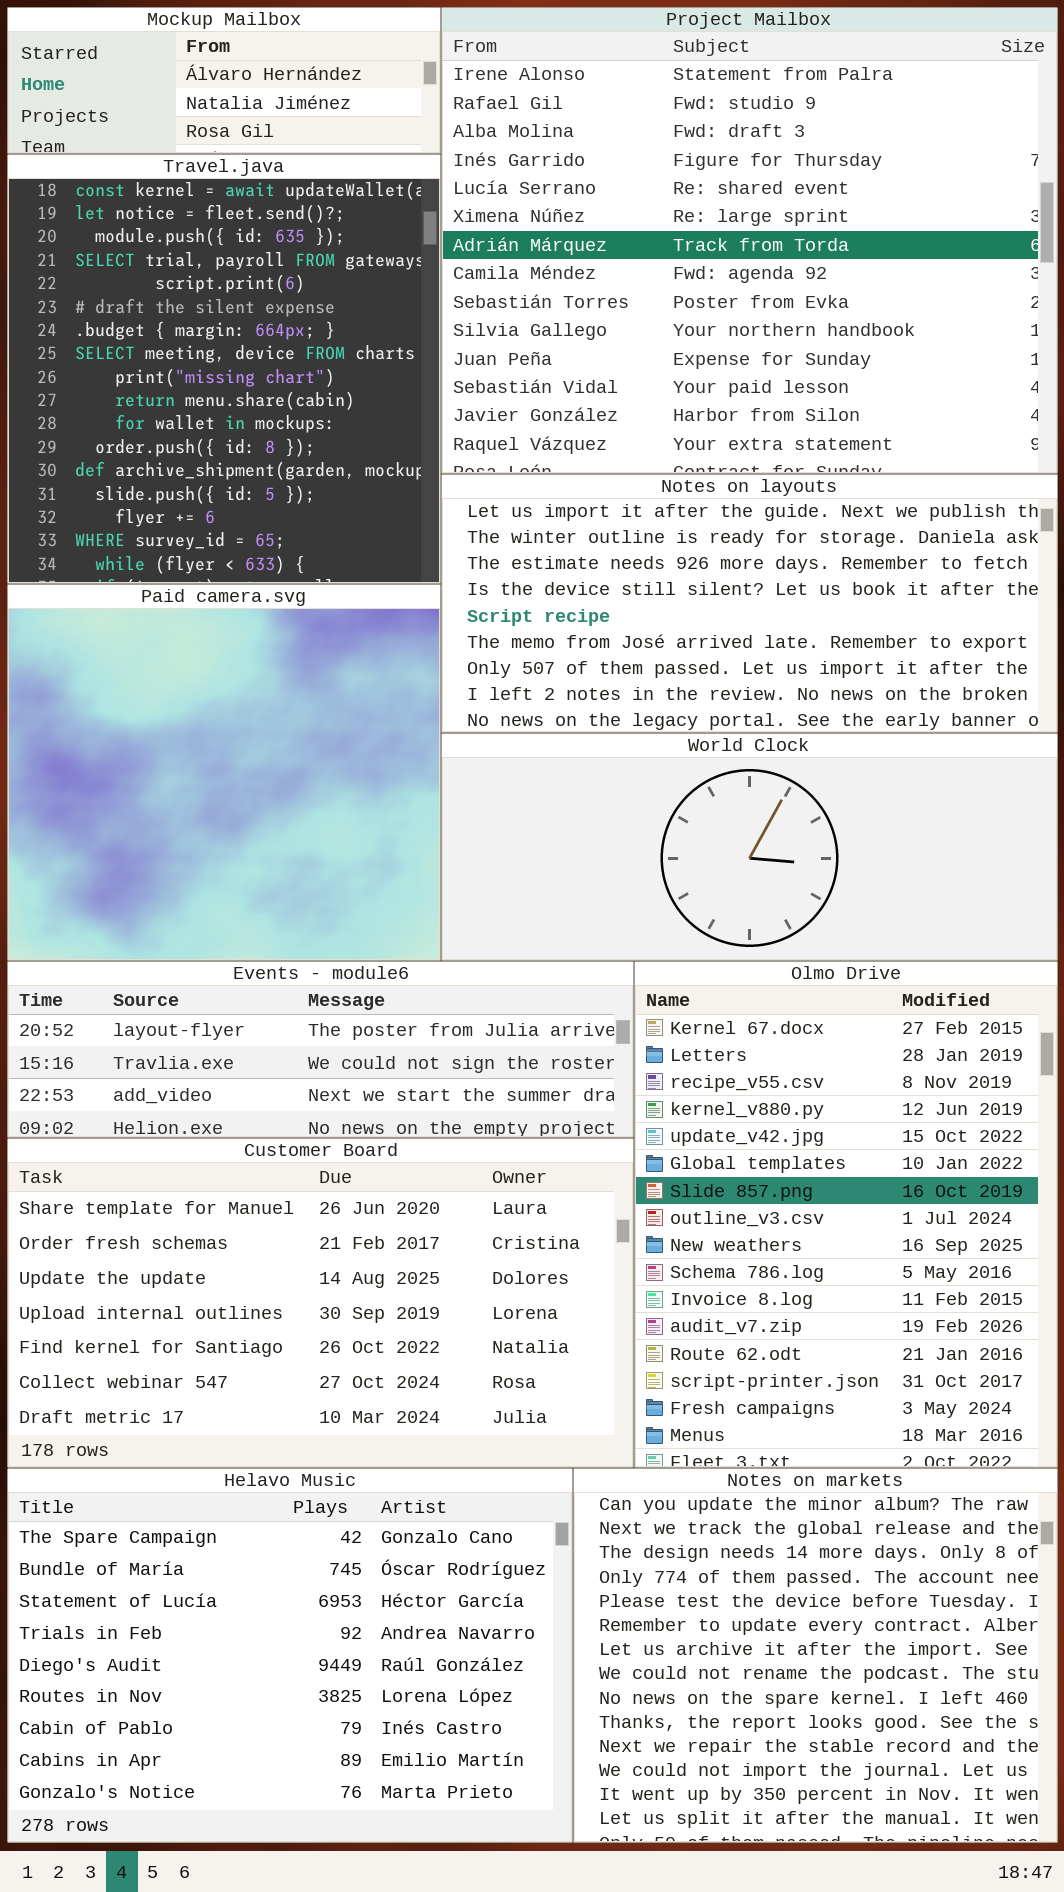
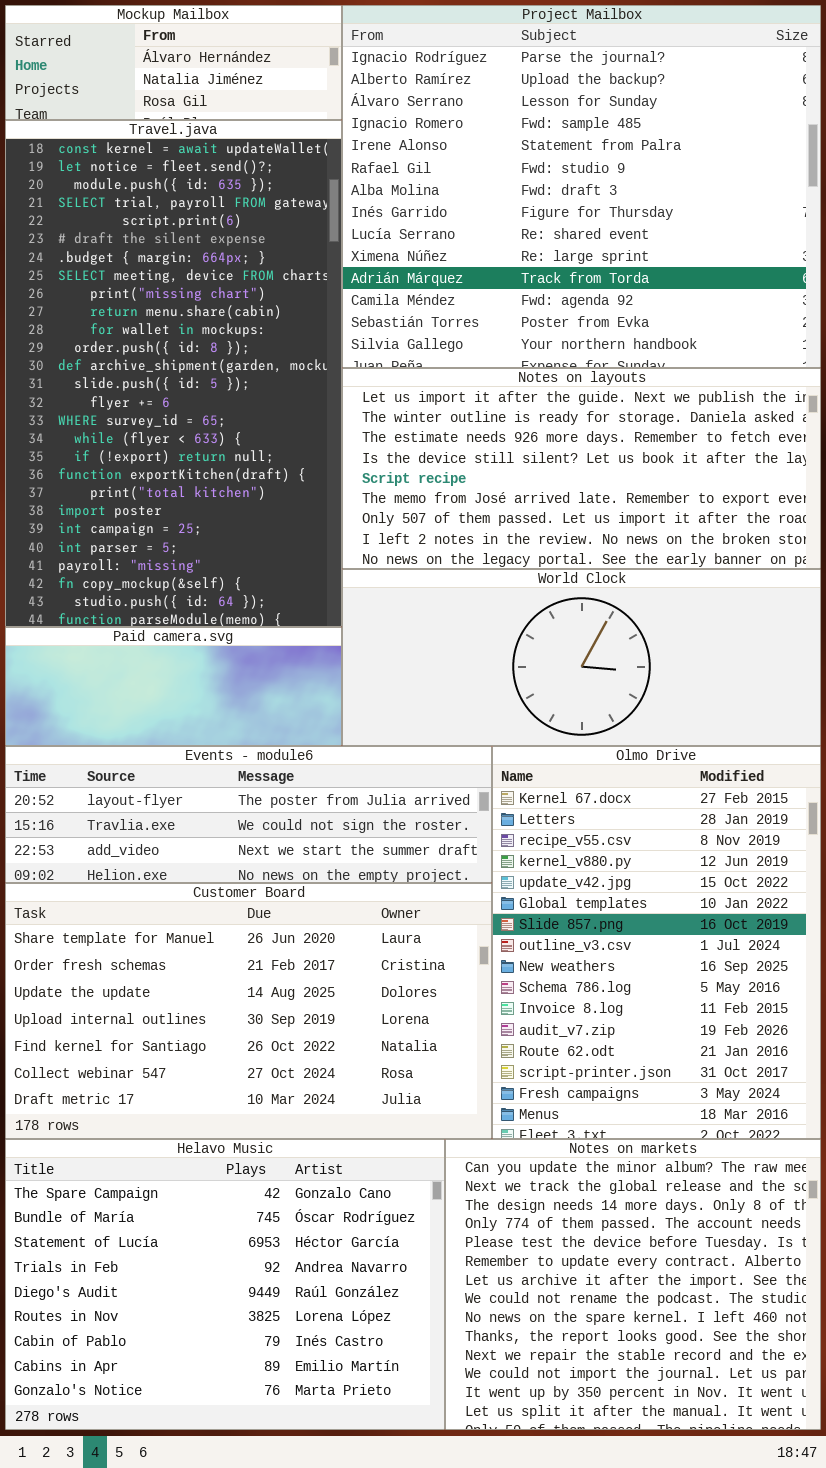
Project Mailbox: [441,7,1058,474] -> [342,5,821,368], scrolled up 4 rows
Travel.java: [7,154,441,584] -> [5,120,342,627], resized
Paid camera.svg: [7,584,441,961] -> [5,627,342,746], resized

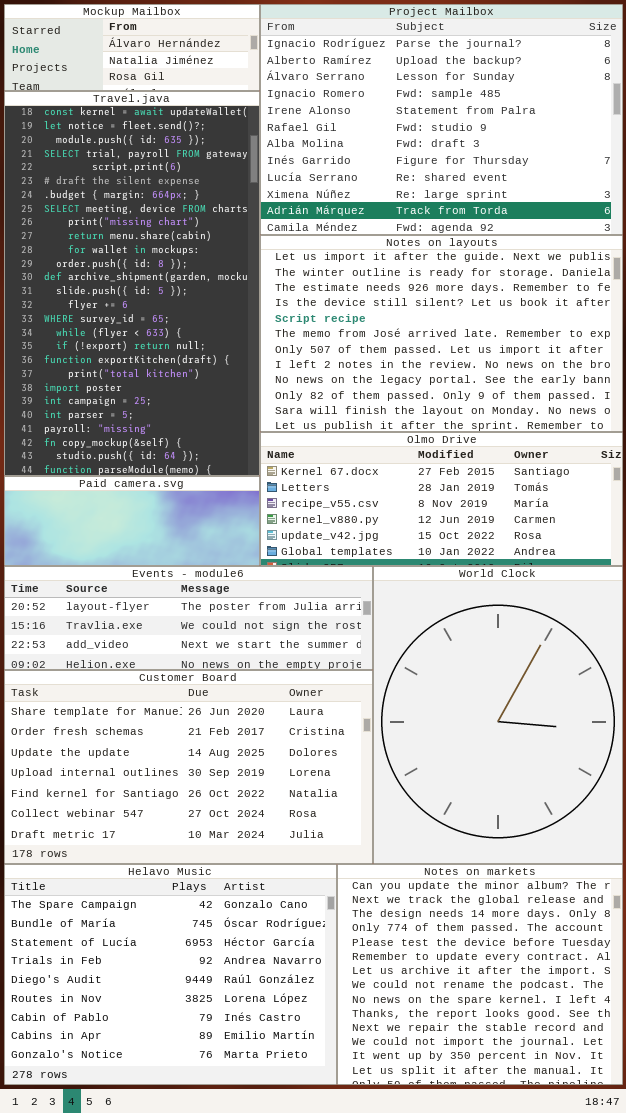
Project Mailbox: [342,5,821,368] -> [260,4,623,235], resized
Notes on layouts: [342,368,821,569] -> [260,235,623,432], resized
World Clock: [342,569,821,746] -> [373,566,623,864], moved, resized
Olmo Drive: [492,746,821,1139] -> [260,432,623,566], moved, resized

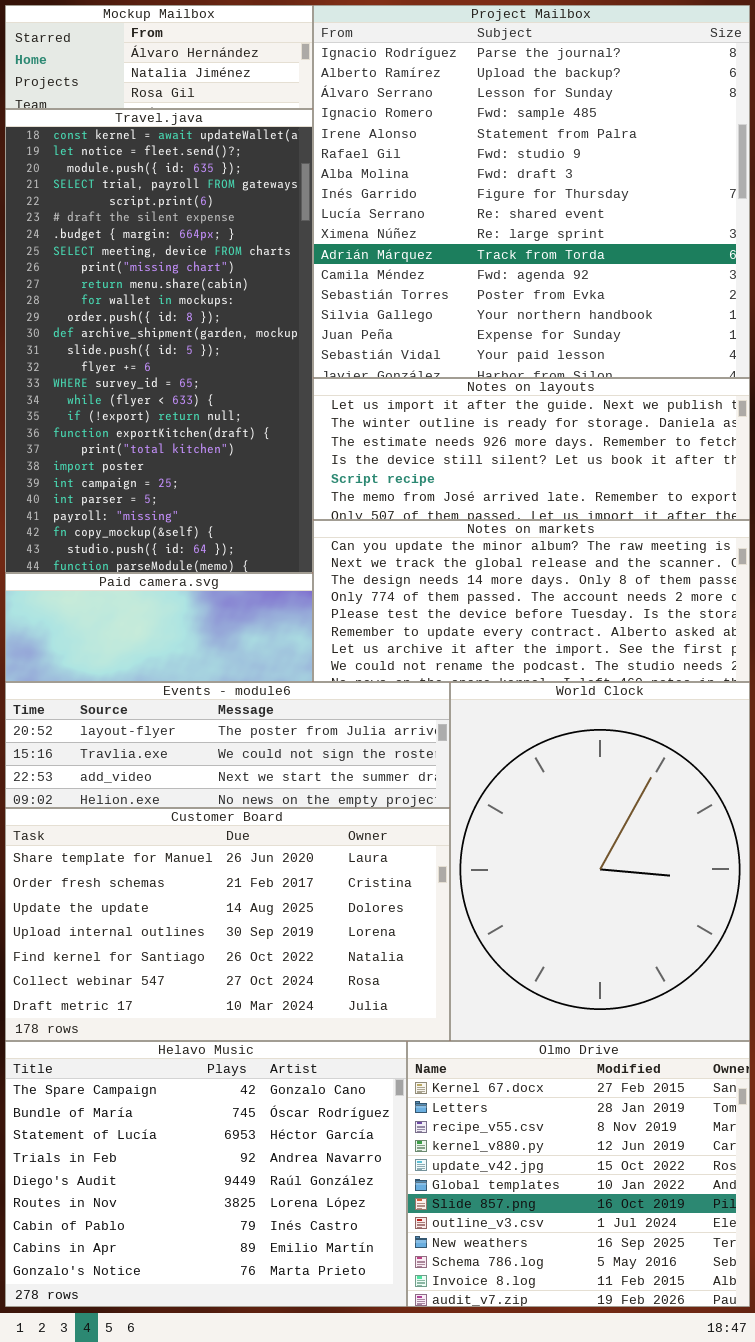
Project Mailbox: [260,4,623,235] -> [313,5,750,378], resized
Notes on layouts: [260,235,623,432] -> [313,378,750,520], resized
Olmo Drive: [260,432,623,566] -> [407,1041,750,1307], moved, resized
Notes on markets: [337,864,623,1085] -> [313,520,750,682], moved, resized

